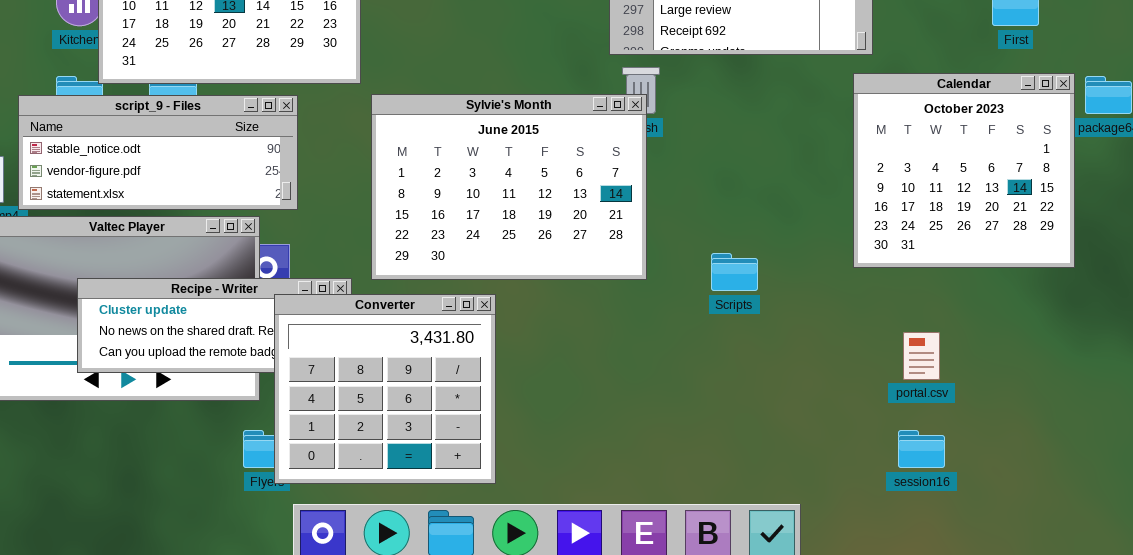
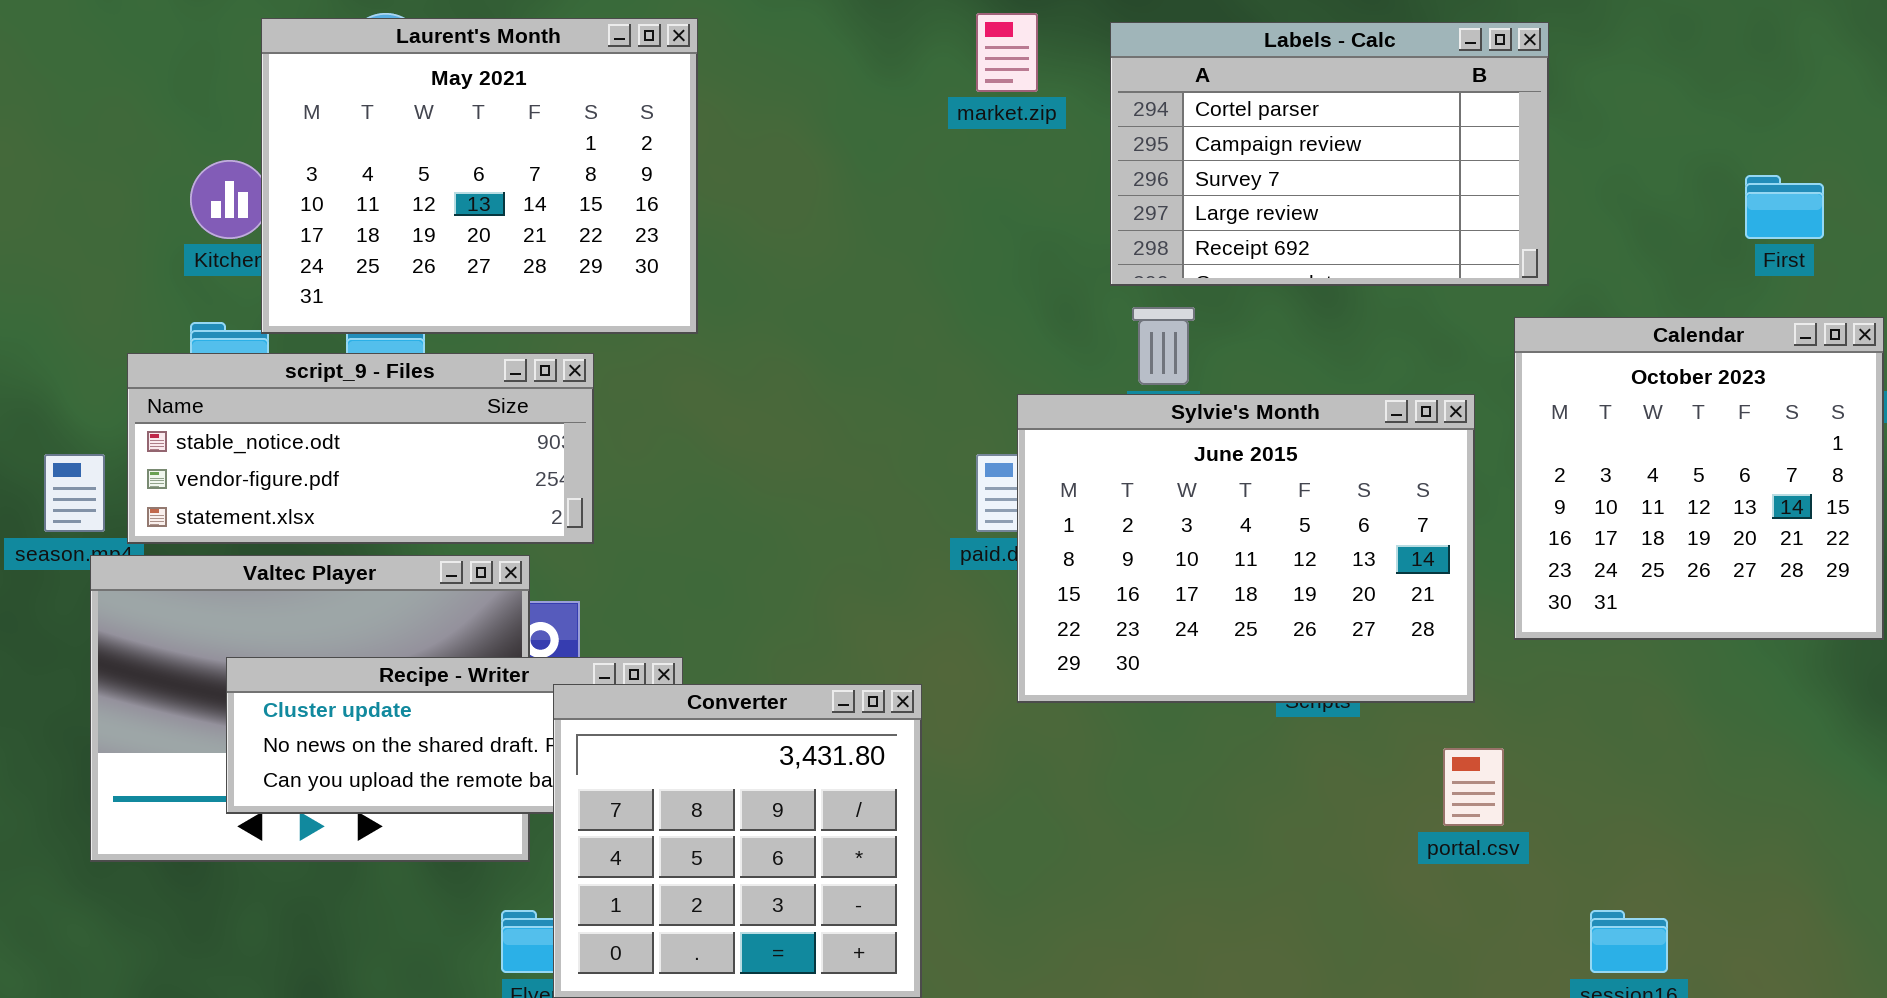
Sylvie's Month: [371,94,647,280] -> [1017,394,1475,703], moved
portal.csv: [903,332,940,380] -> [1443,748,1504,826], moved

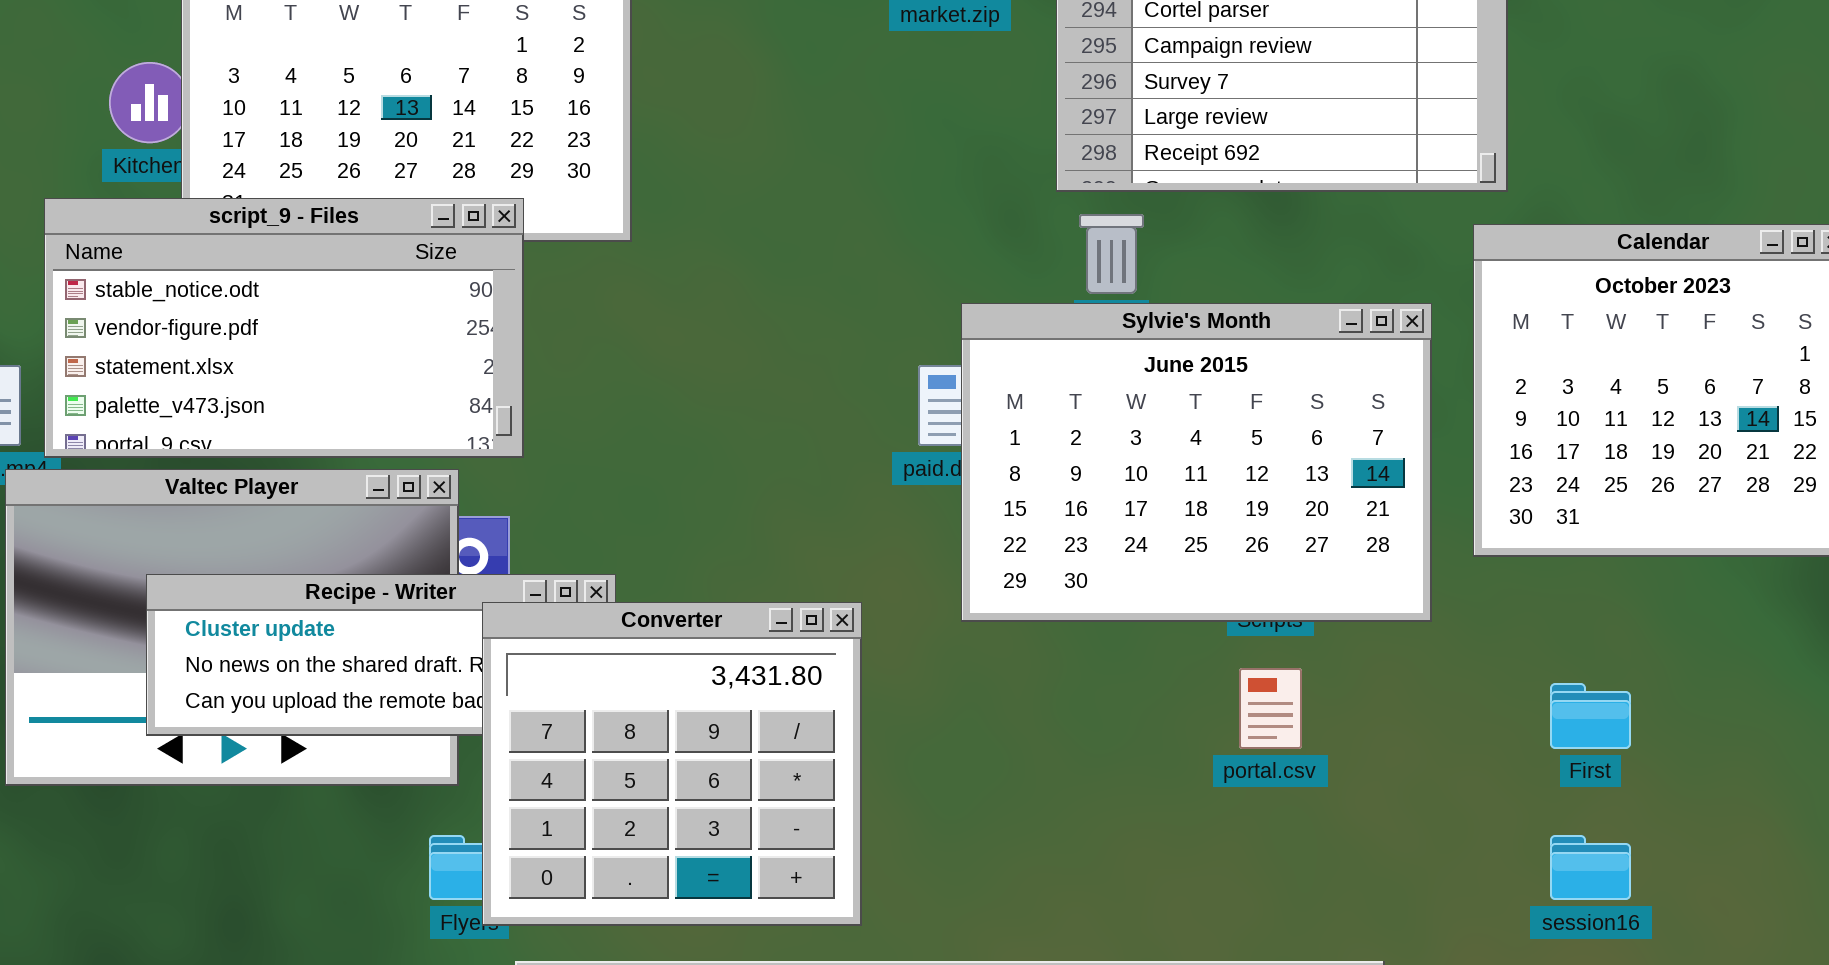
First: [1745,175,1824,239] -> [1550,683,1631,749], moved
script_9 - Files: [127,353,594,544] -> [44,198,524,458], resized
portal.csv: [1443,748,1504,826] -> [1239,668,1302,749], moved

